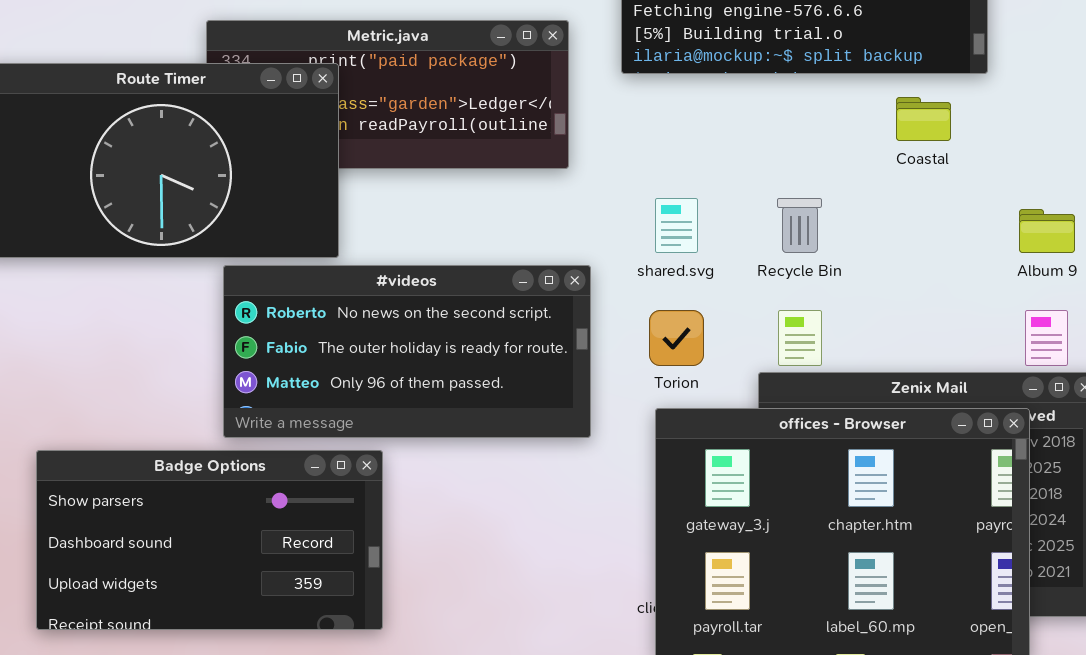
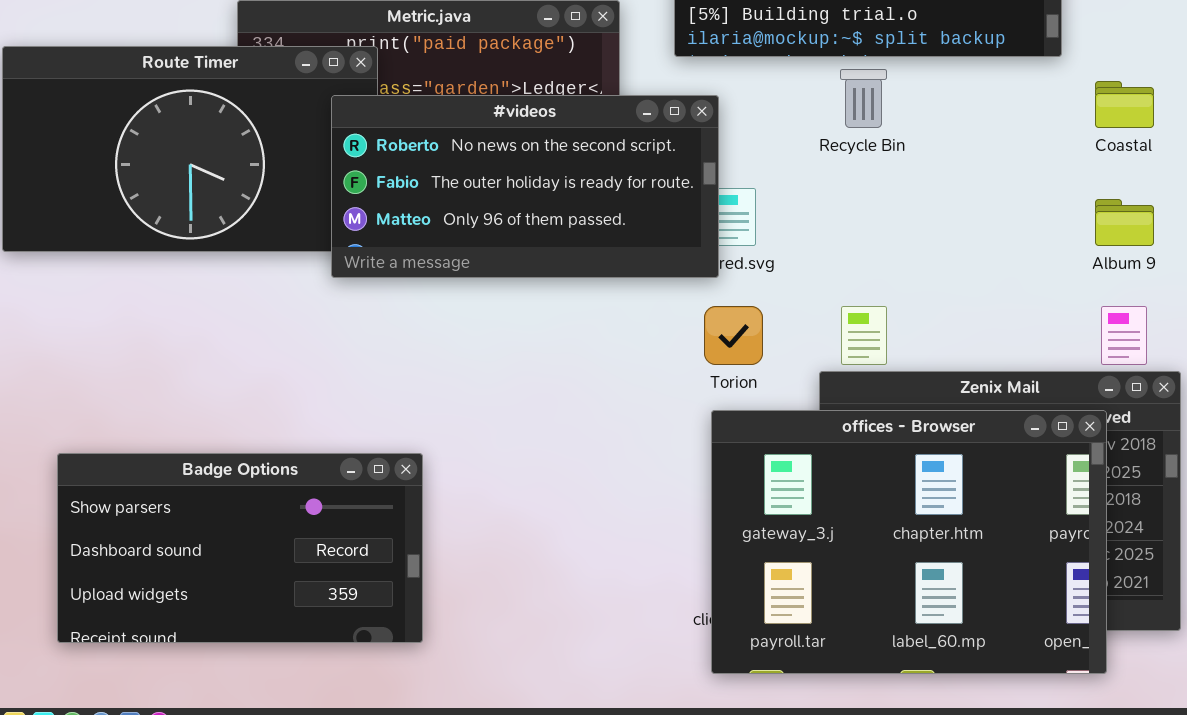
Coastal: [896,97,951,141] -> [1095,81,1154,128], moved
Recycle Bin: [777,198,822,253] -> [840,69,887,128], moved
#videos: [223,265,591,438] -> [331,95,719,278], moved

